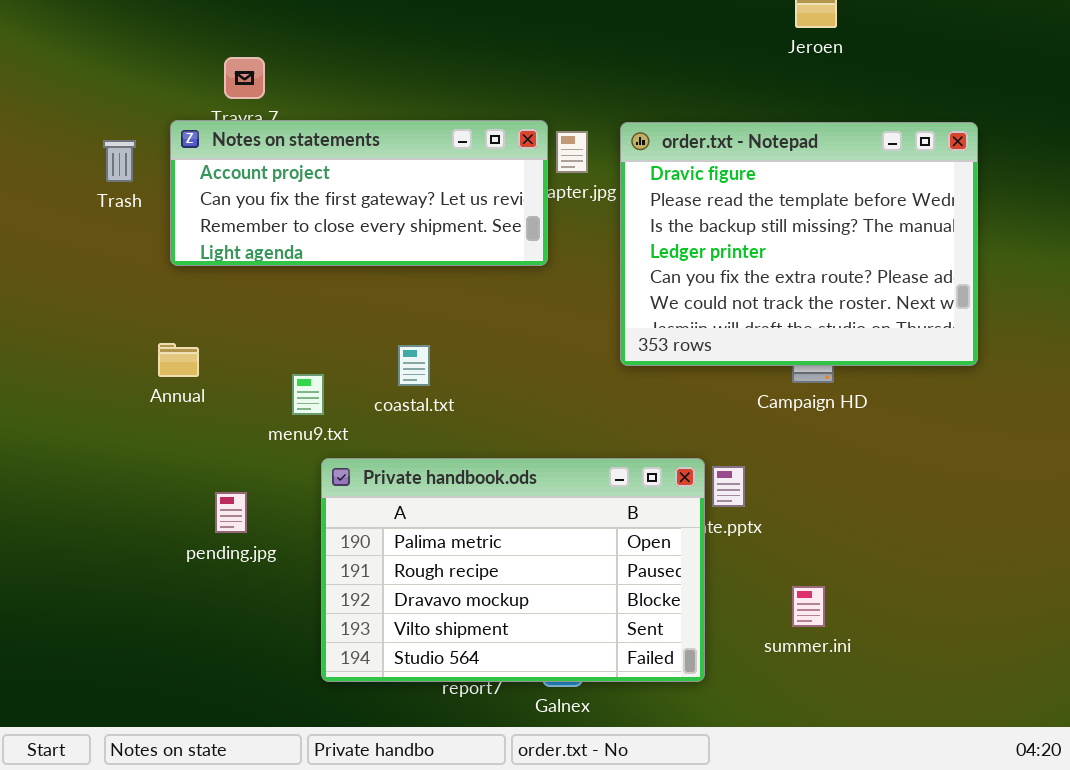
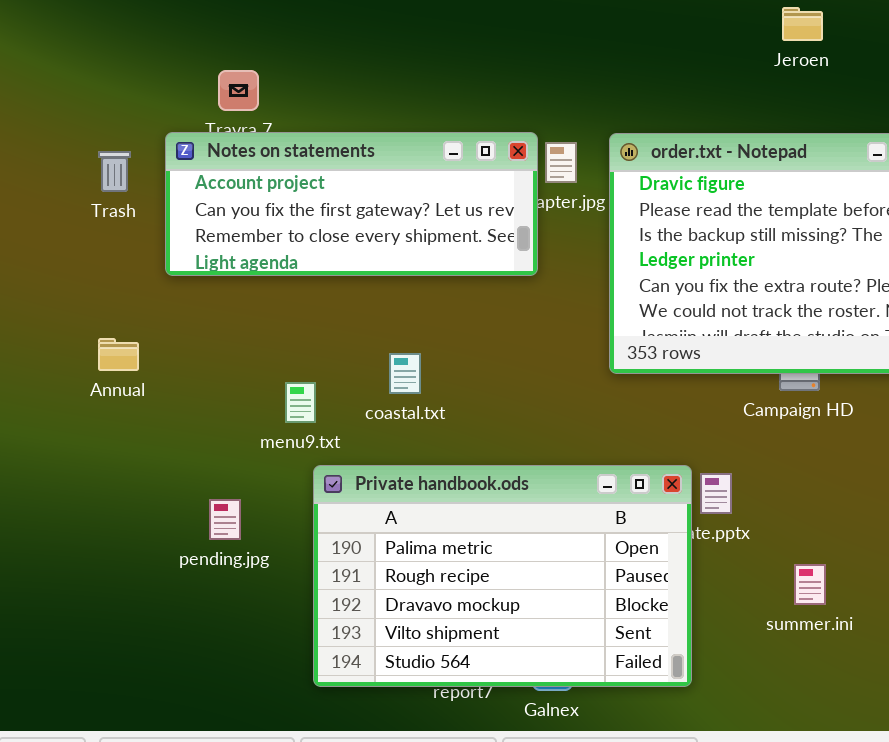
Annual: [158,343,199,377] -> [98,338,139,371], moved
summer.ini: [792,586,825,627] -> [794,564,826,605], moved

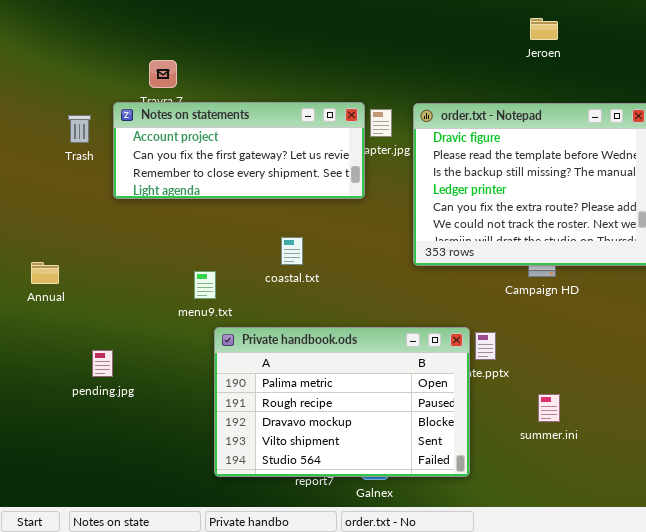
Annual: [98,338,139,371] -> [31,262,59,284], moved
coastal.txt: [389,353,421,394] -> [281,237,303,265], moved
pending.jpg: [209,499,241,540] -> [92,350,113,377], moved

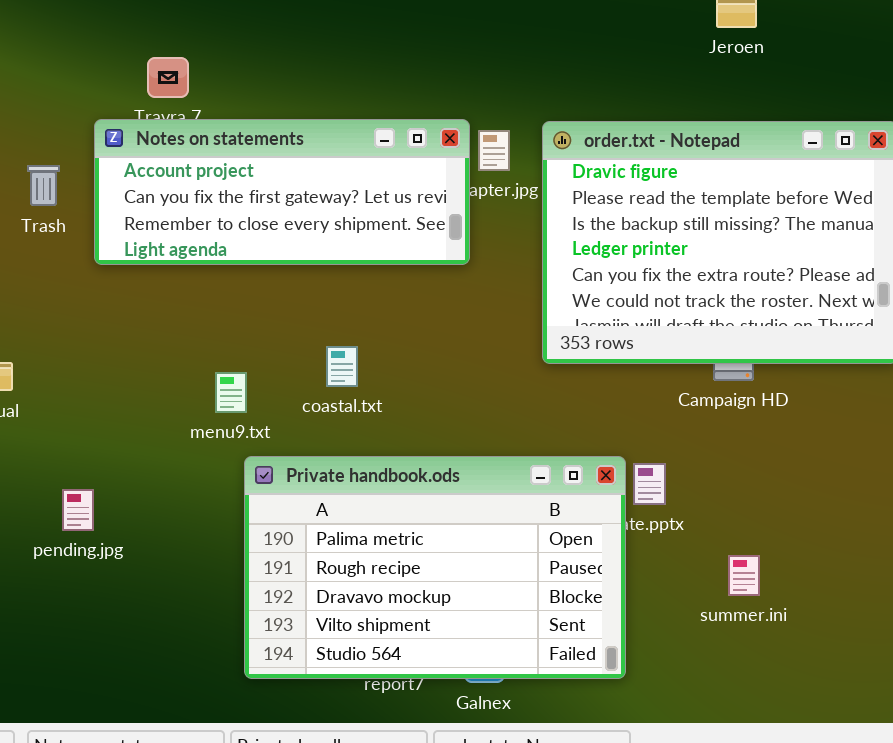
Trash: [68,115,91,143] -> [27,165,60,206], moved
coastal.txt: [281,237,303,265] -> [326,346,358,387], moved

